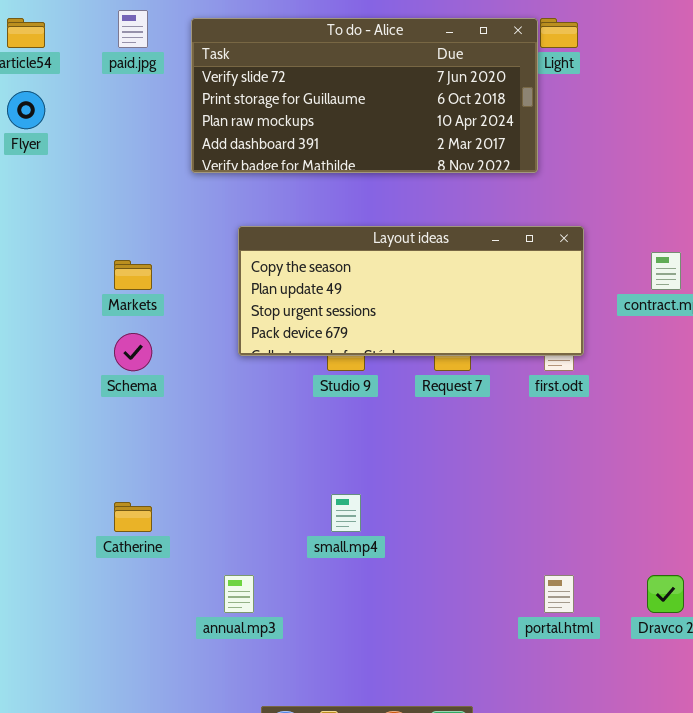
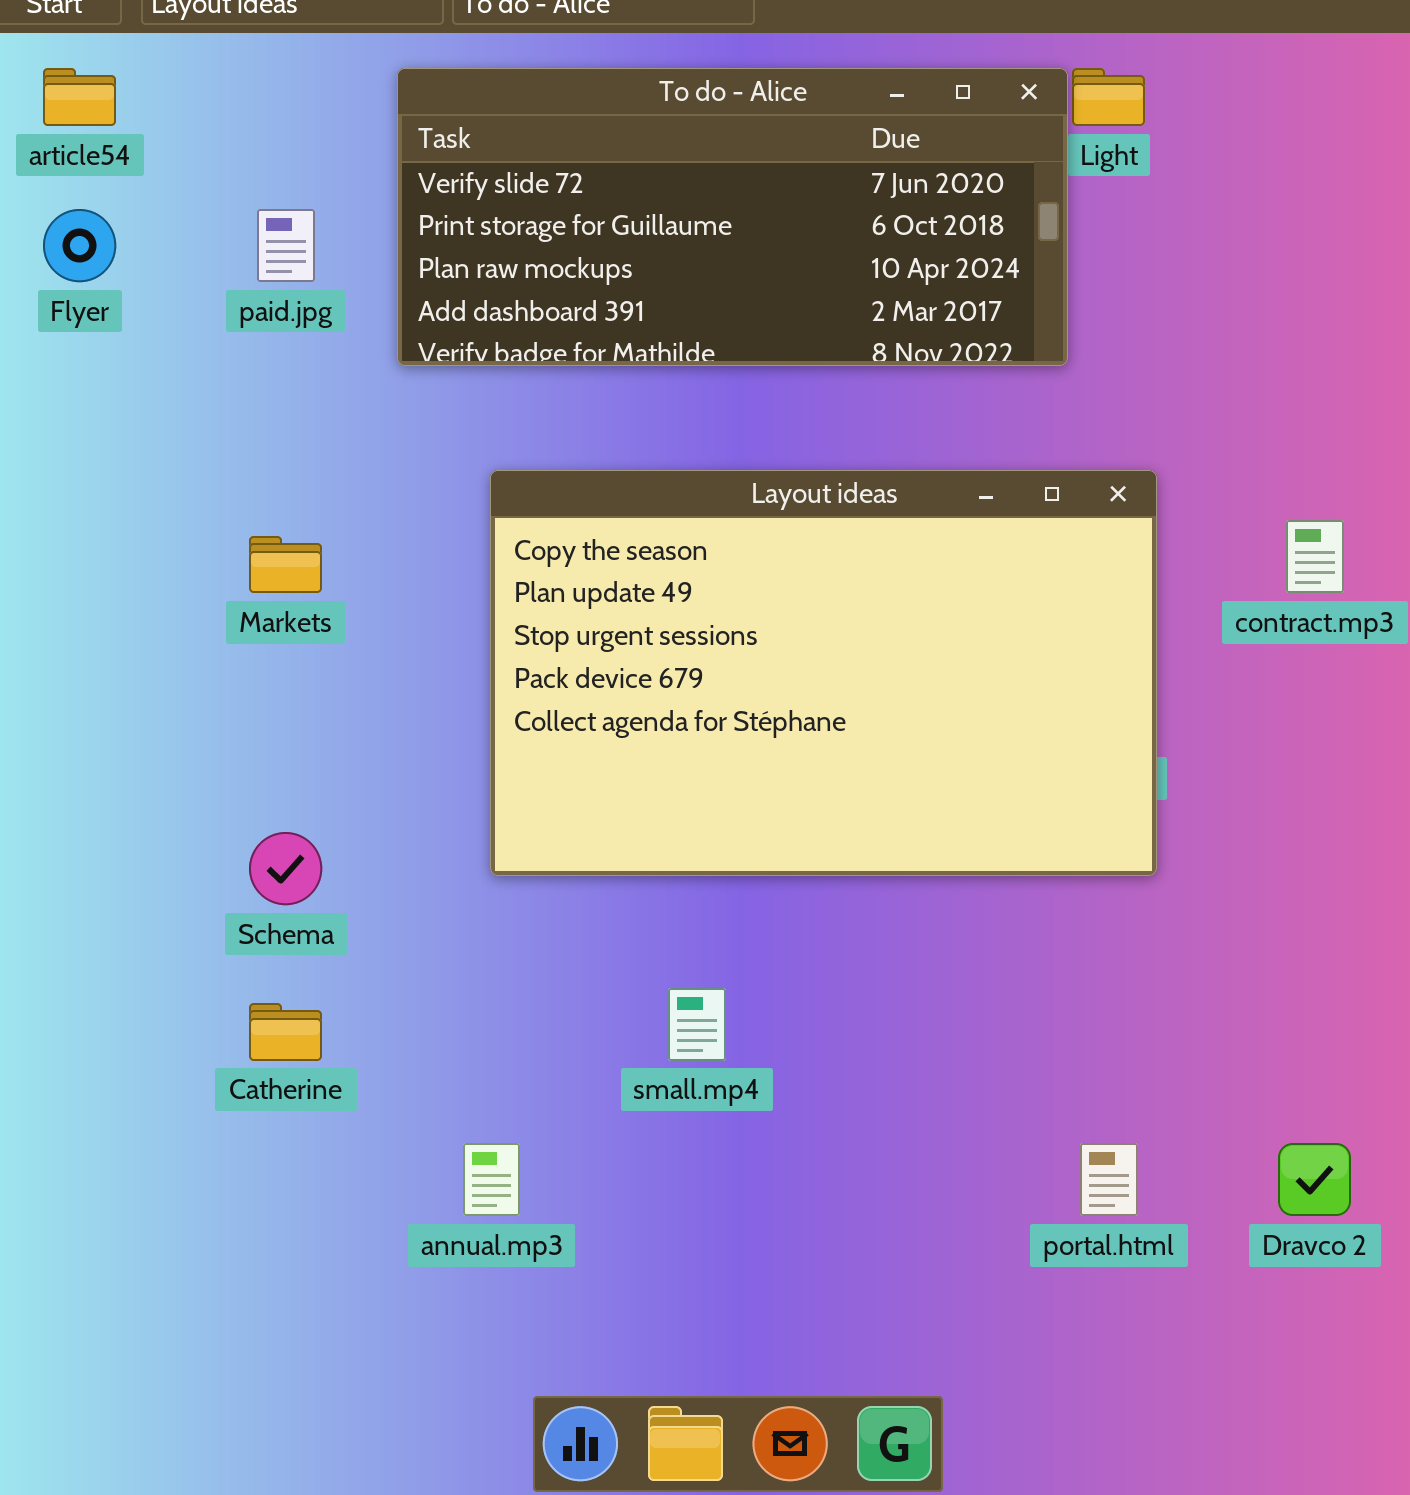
paid.jpg: [118,10,148,48] -> [257,209,315,282], moved
Layout ideas: [238,226,584,356] -> [490,470,1157,876], resized
Schema: [114,333,152,371] -> [249,832,322,905], moved

